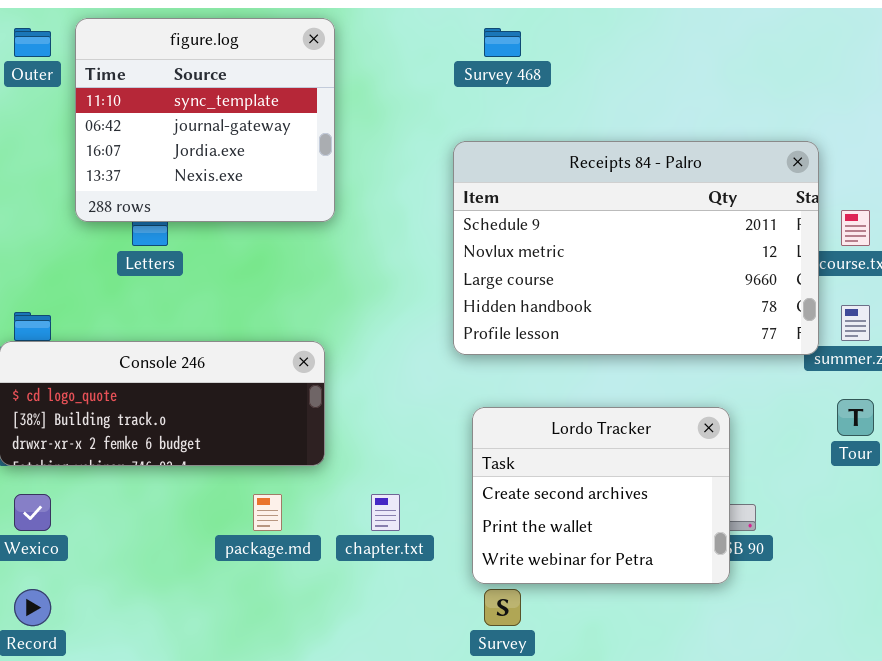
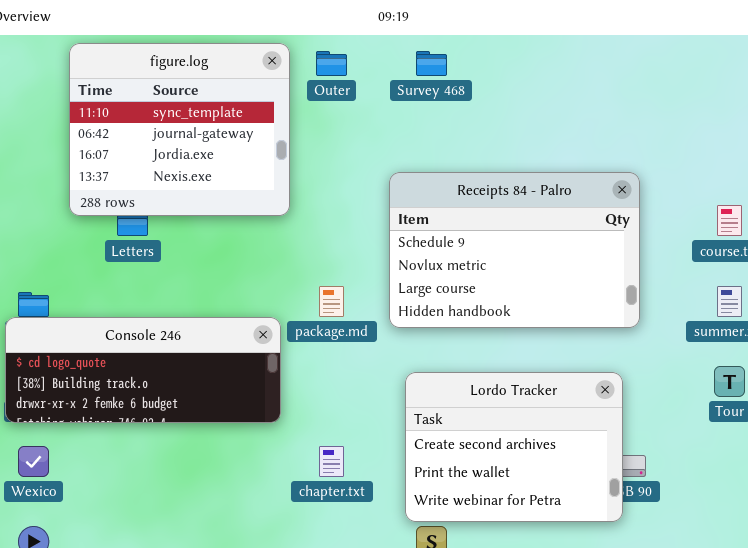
Outer: [14,28,51,57] -> [316,51,347,76], moved
Receipts 84 - Palro: [453,141,819,355] -> [389,172,640,328], resized
package.md: [253,494,282,531] -> [319,286,344,317], moved

